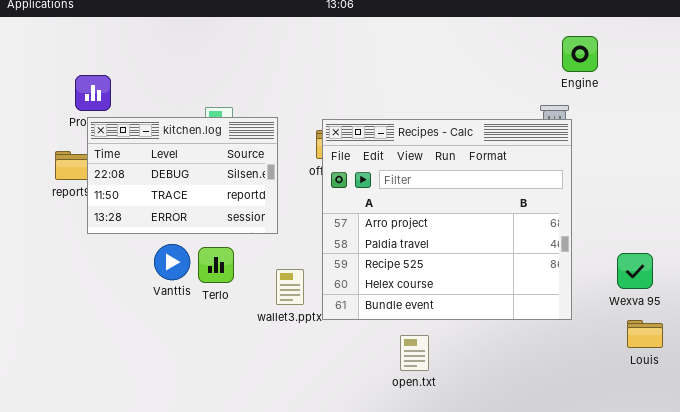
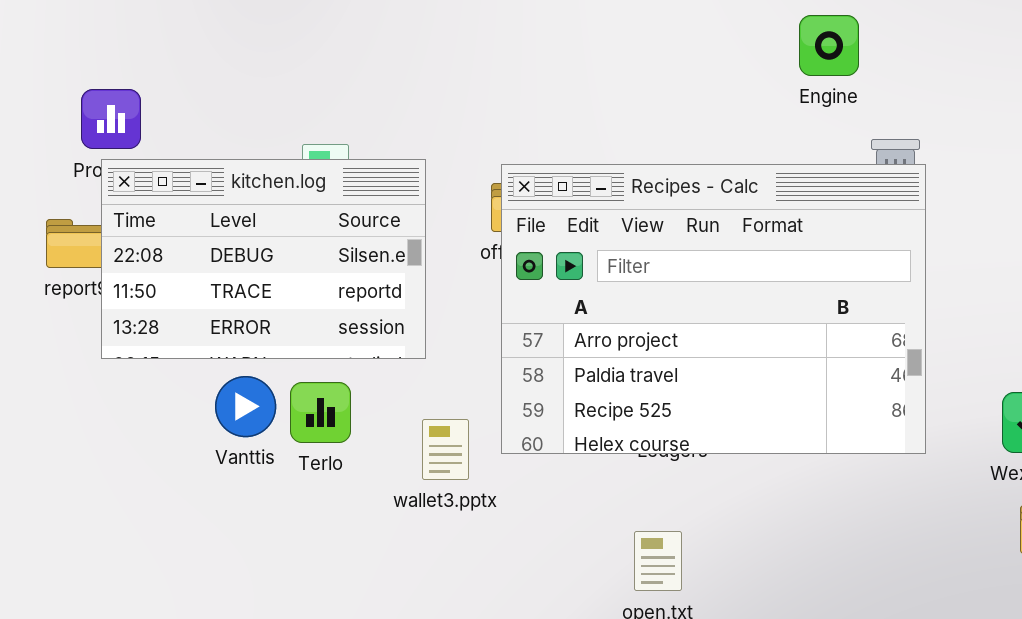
Engine: [562,36,598,72] -> [799,15,859,76], moved
Recipes - Calc: [322,119,572,320] -> [501,164,926,454], resized

